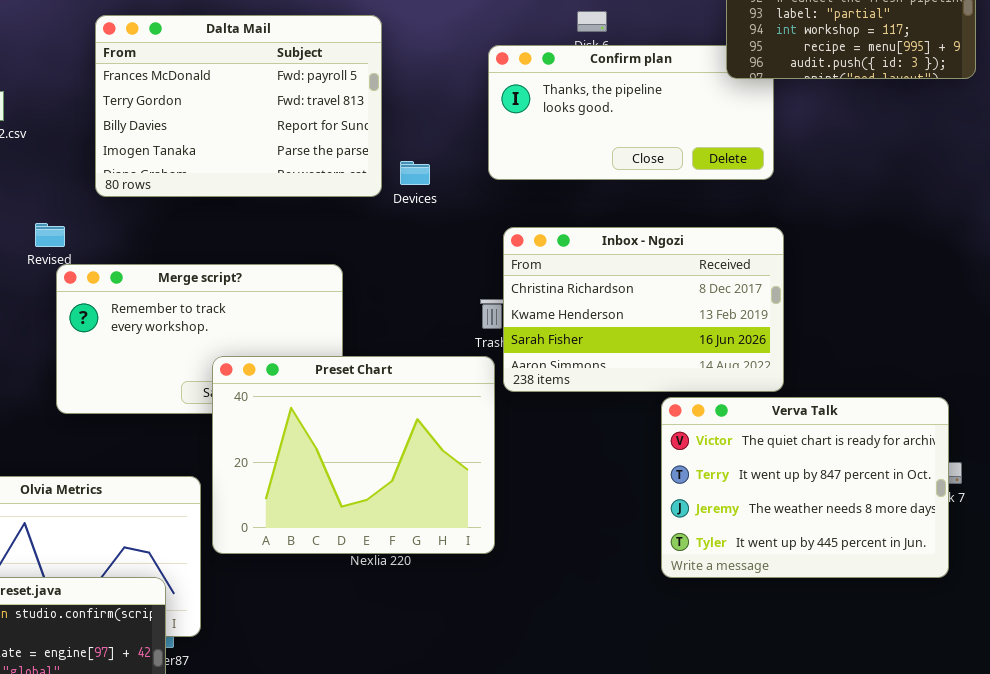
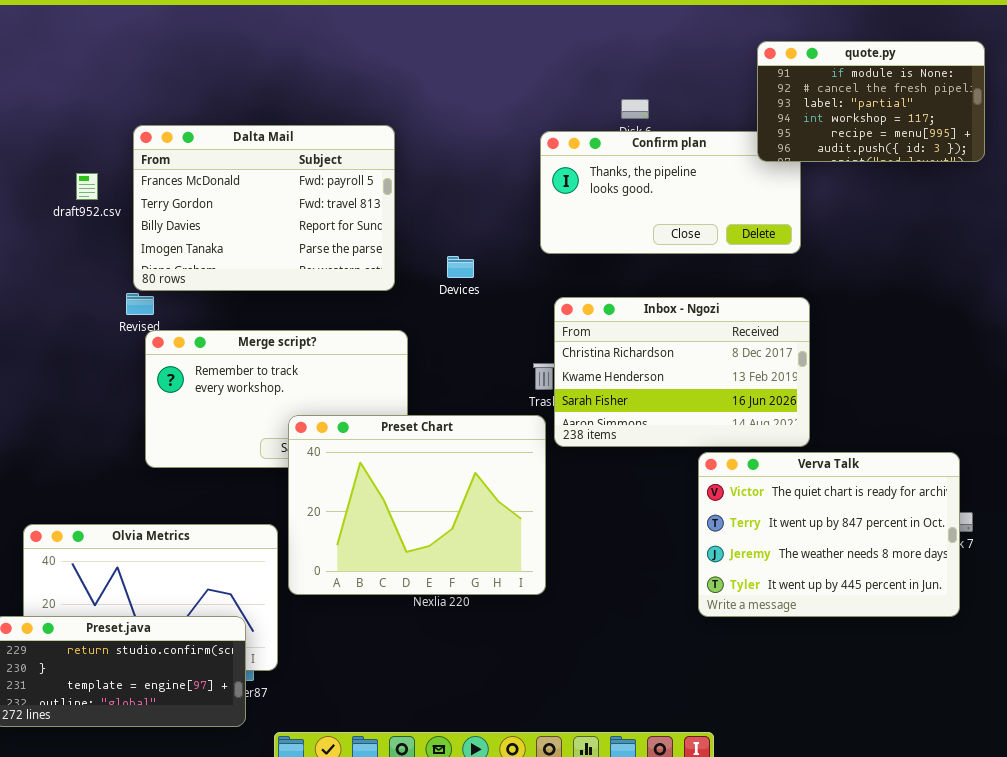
Dalta Mail: [95,15,382,197] -> [133,125,395,291], moved
Devices: [400,161,430,185] -> [447,256,474,278], moved

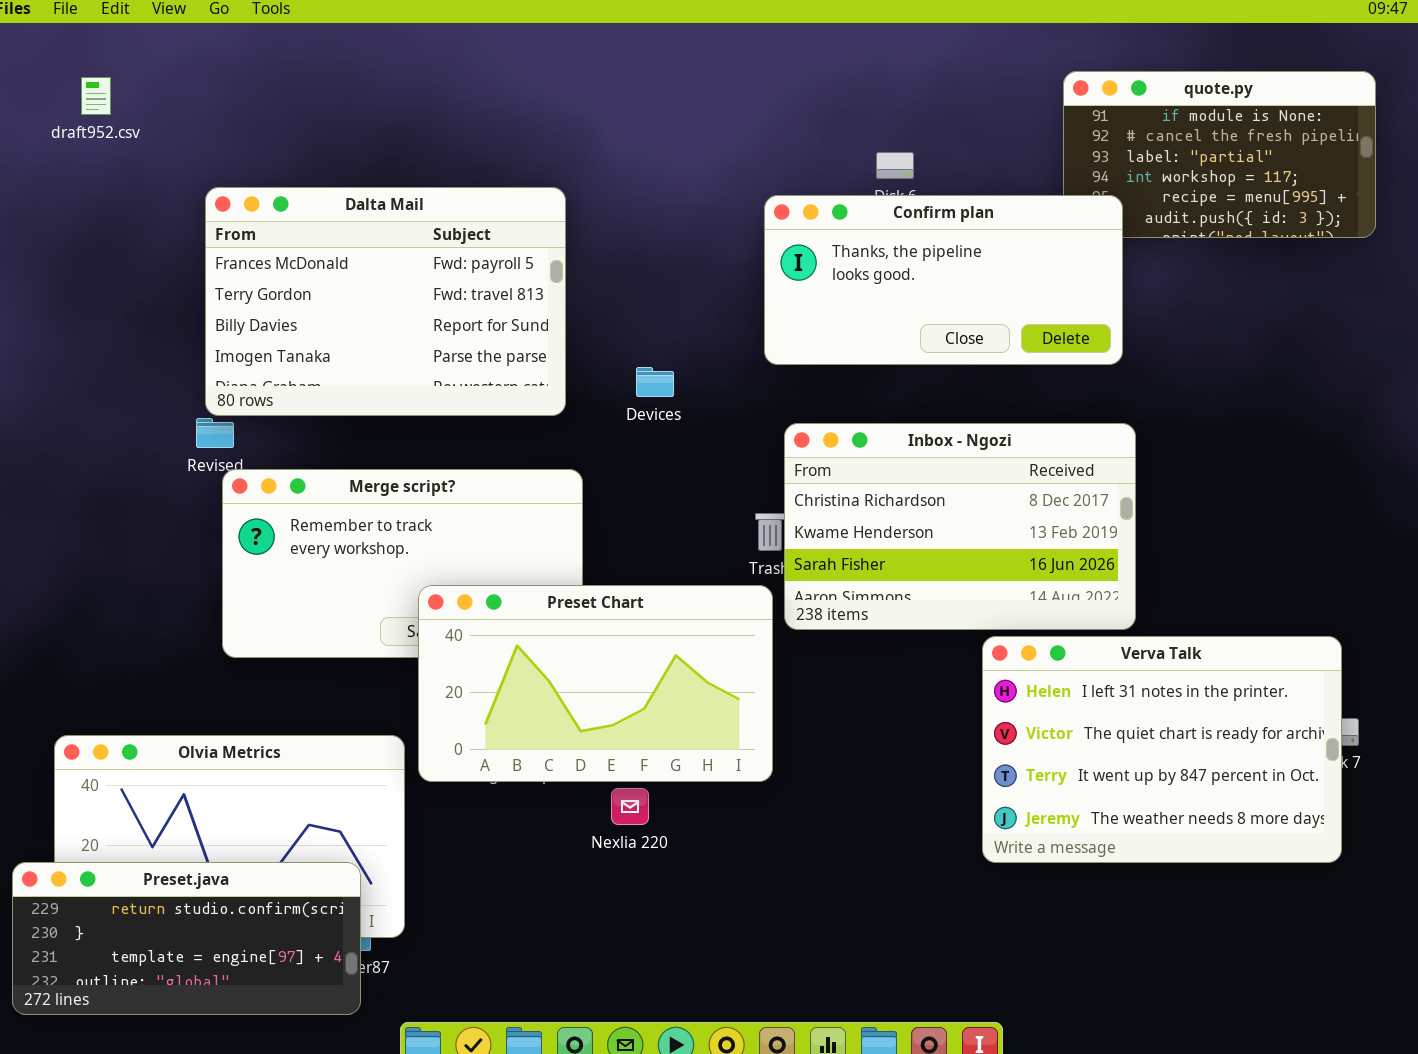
Confirm plan: [540,131,801,254] -> [764,195,1123,365], raised
draft952.csv: [76,173,98,200] -> [81,77,111,115], moved
Preset Chart: [288,415,546,595] -> [418,585,773,782], resized
Verva Talk: [698,452,960,617] -> [982,636,1342,863], scrolled up 1 row

